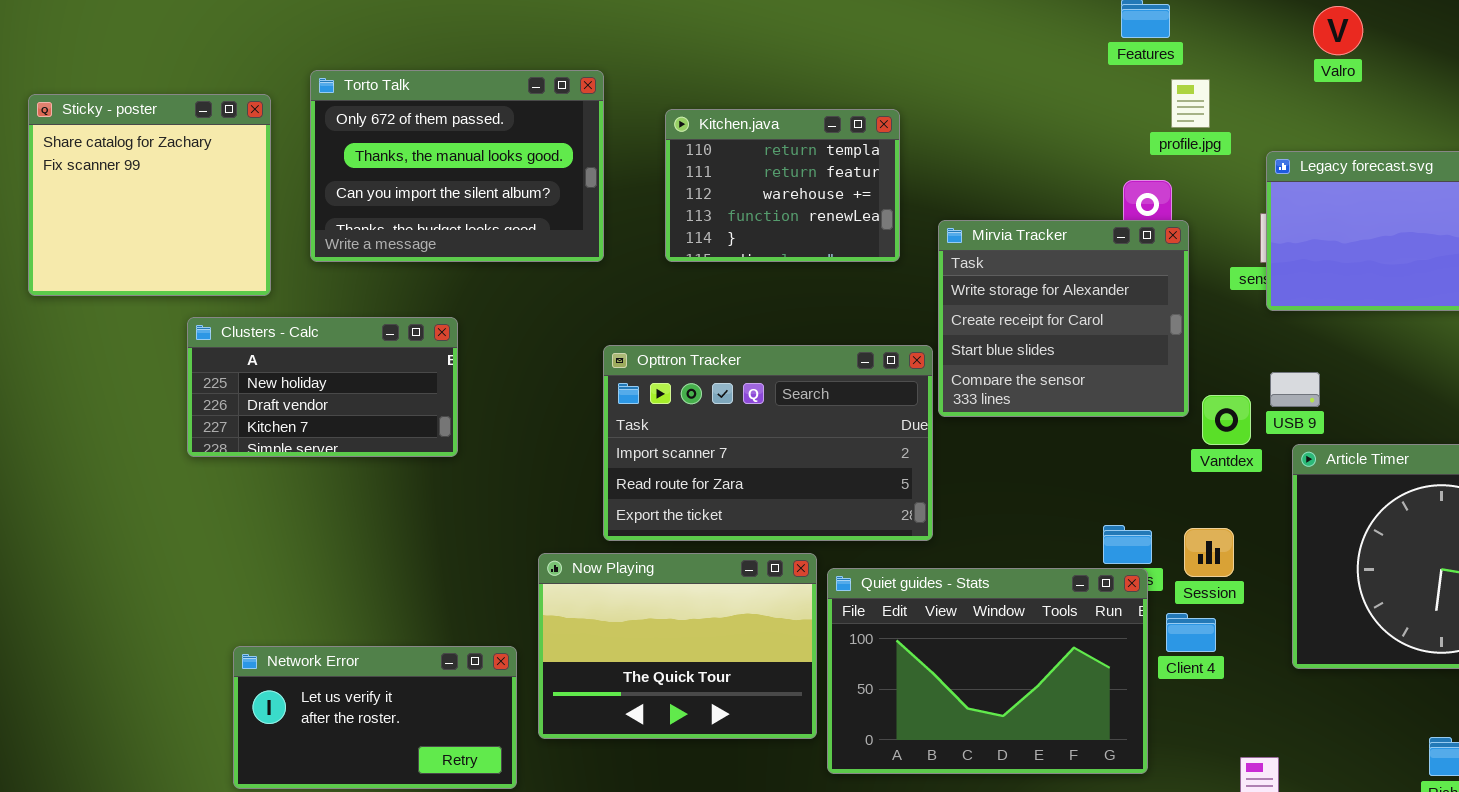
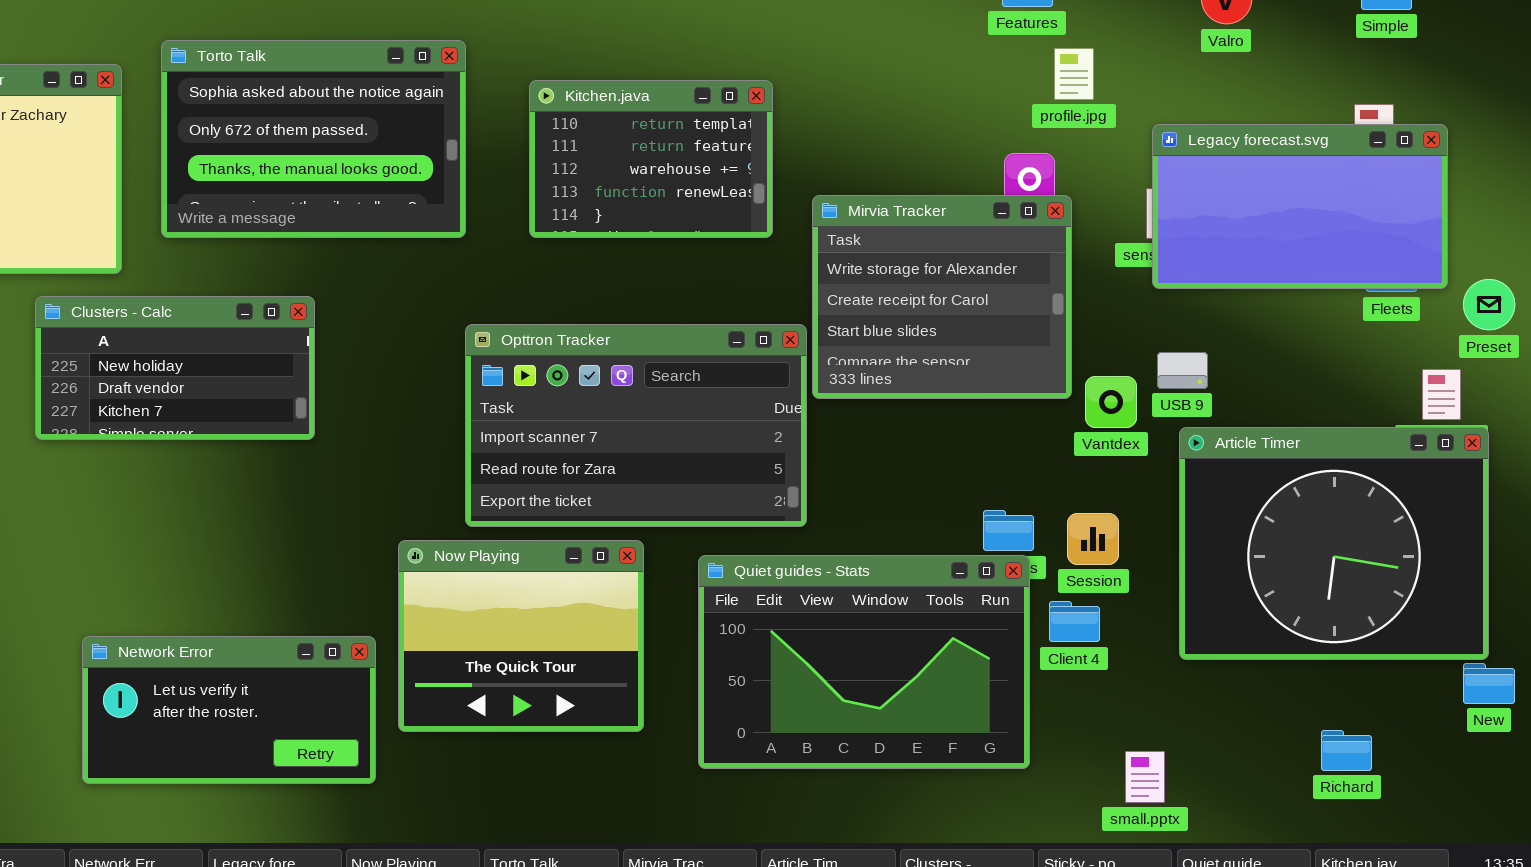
Torto Talk: [310,70,604,262] -> [161,40,466,238], scrolled up 1 row
Now Playing: [538,553,817,739] -> [398,540,644,732], resized

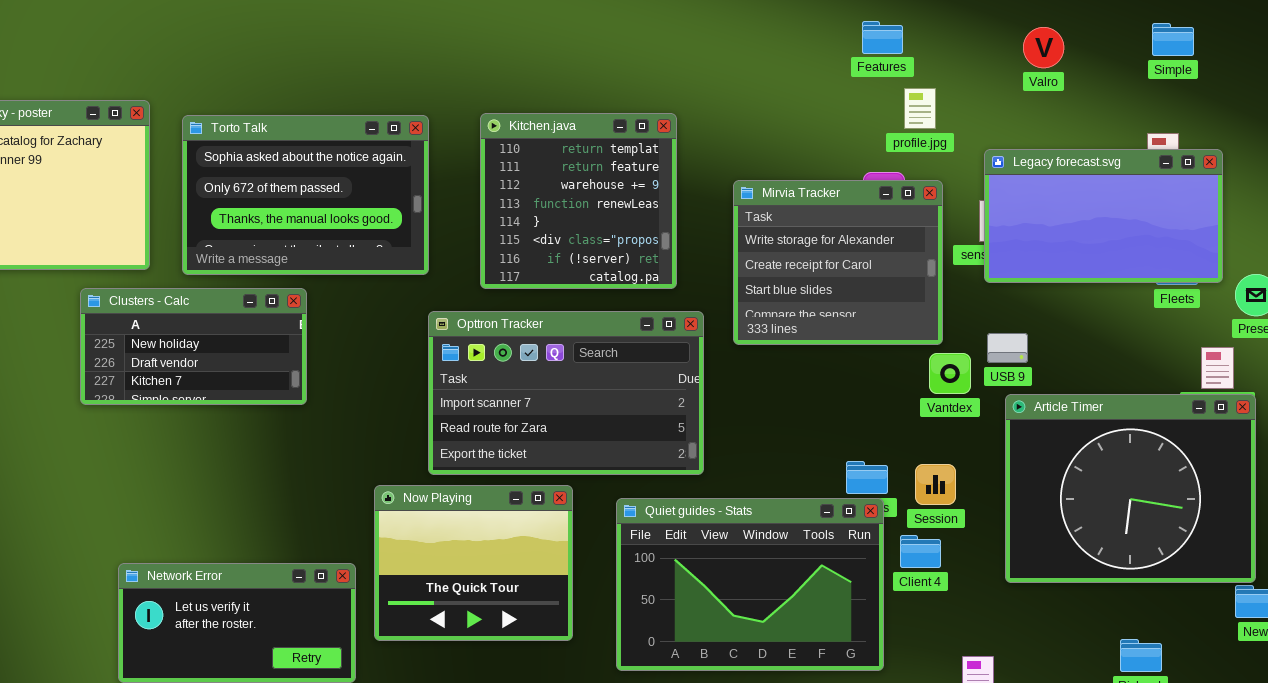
Torto Talk: [161,40,466,238] -> [182,115,429,275], moved
Kitchen.java: [529,80,773,238] -> [480,113,677,289], resized
Mirvia Tracker: [812,195,1072,399] -> [733,180,943,345], moved

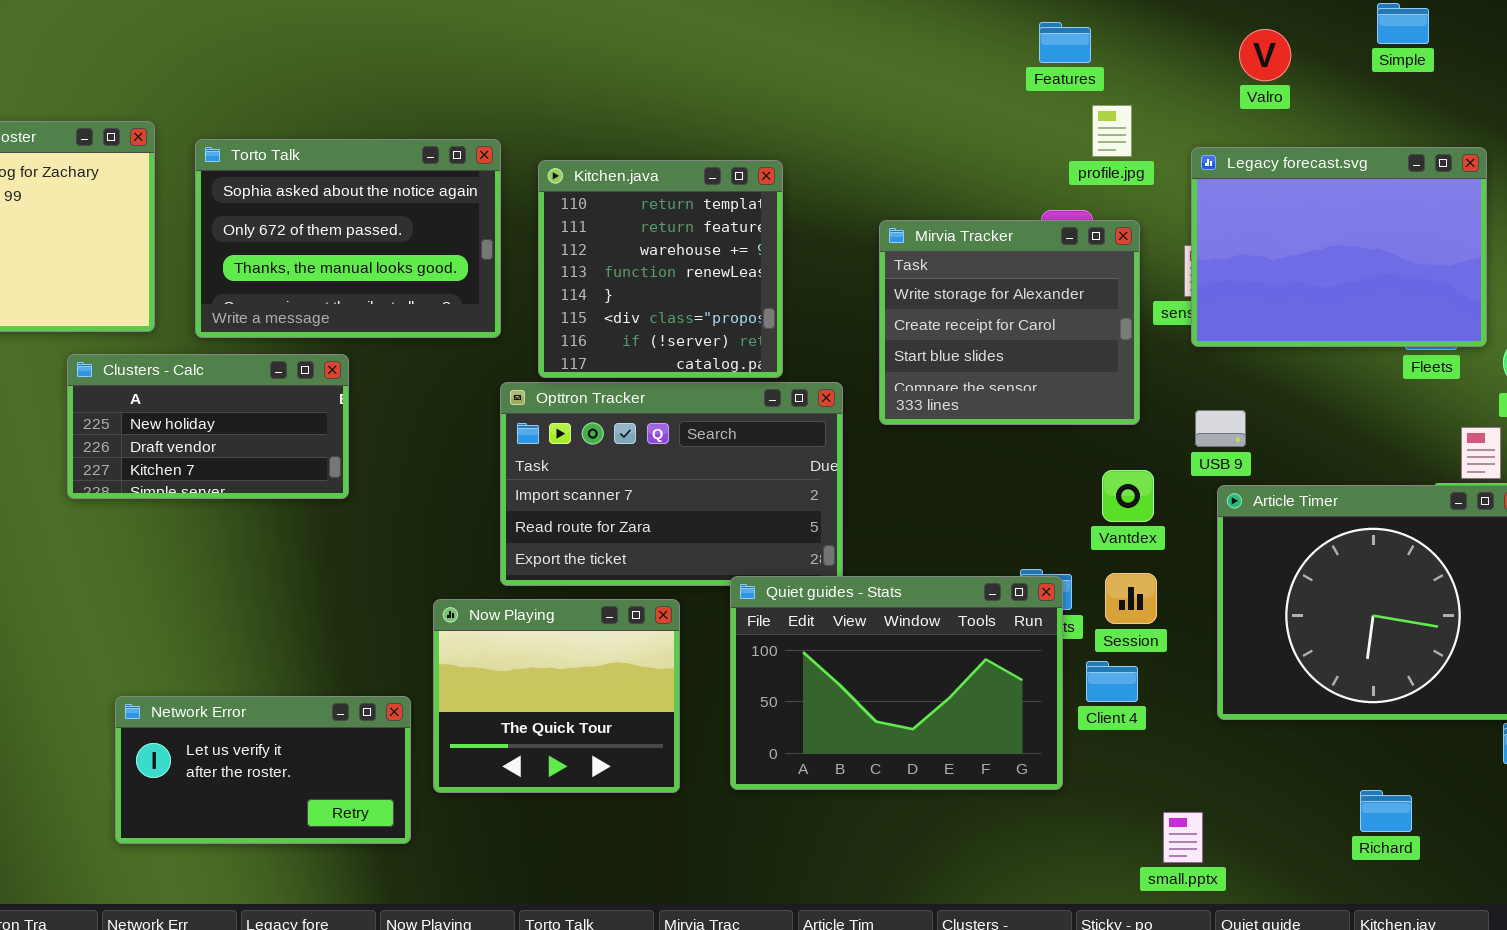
Simple: [1152,23,1194,56] -> [1377,3,1429,44], moved
Kitchen.java: [480,113,677,289] -> [538,160,783,378], moved
Legacy forecast.svg: [984,149,1223,283] -> [1191,147,1487,347], resized
Vantdex: [929,353,971,394] -> [1102,470,1154,522], moved
Quiet guides - Stats: [616,498,884,671] -> [730,576,1063,790], moved

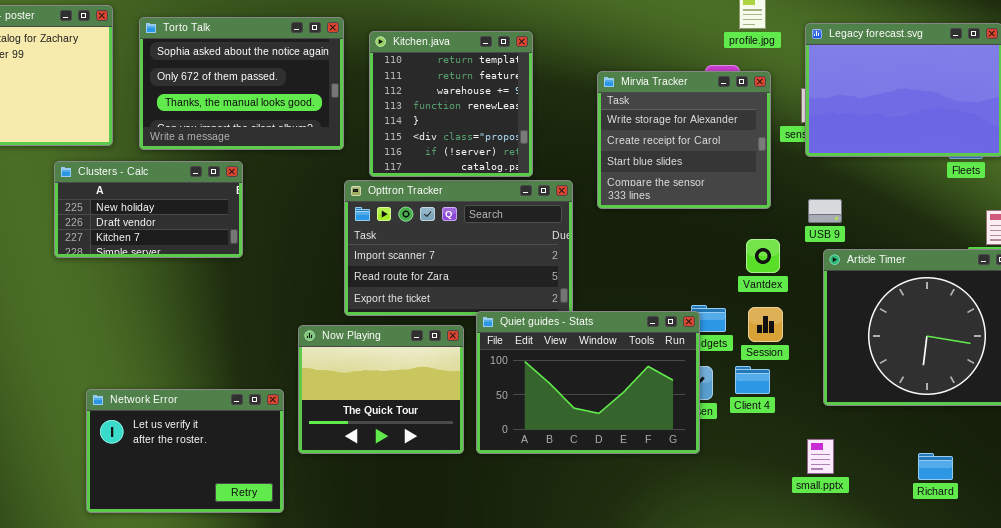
Quiet guides - Stats: [730,576,1063,790] -> [476,311,700,454], moved
Network Error: [115,696,411,844] -> [86,389,284,513], resized
small.pptx: [1163,812,1203,863] -> [807,439,834,474], moved

